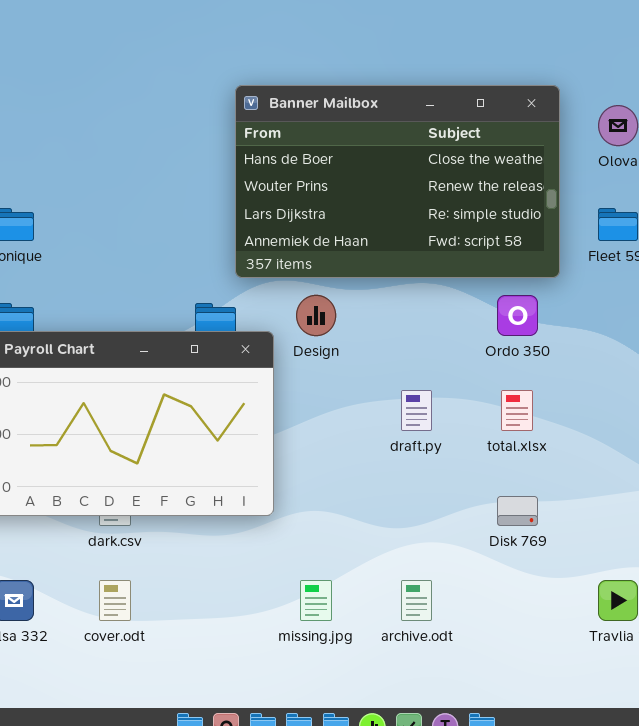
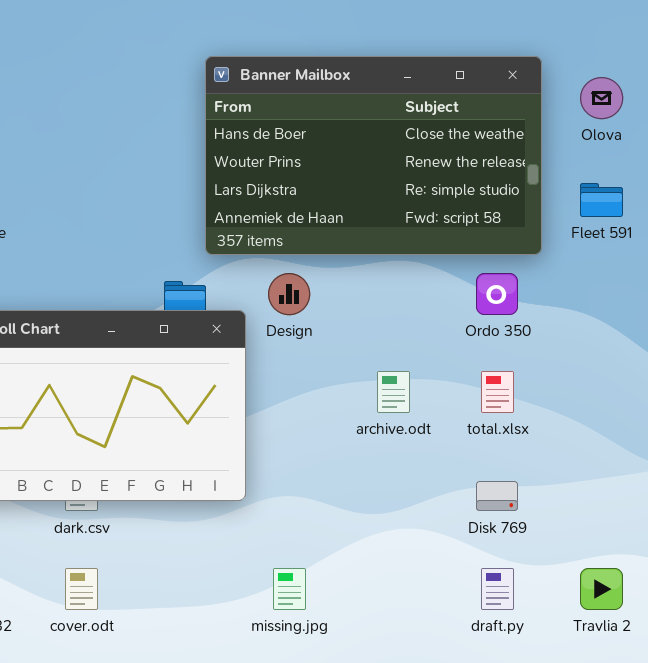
draft.py: [401,390,432,431] -> [481,568,514,610], moved
archive.odt: [401,580,432,621] -> [377,371,410,413], moved

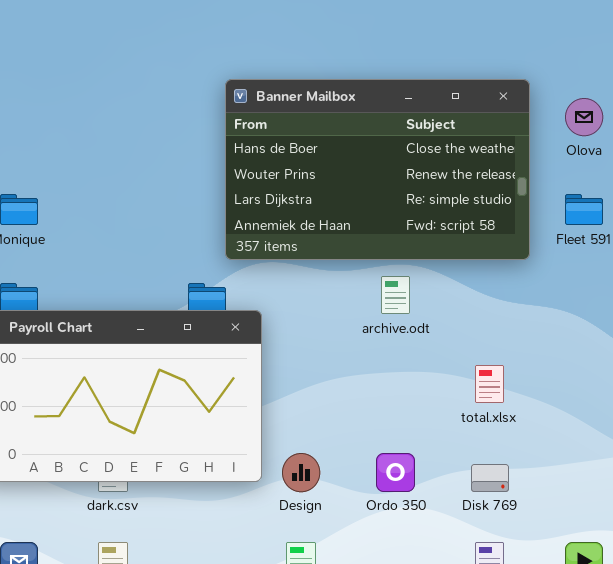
Design: [268,273,310,315] -> [282,453,320,492], moved
Ordo 350: [476,273,518,315] -> [376,453,415,492], moved
archive.odt: [377,371,410,413] -> [381,276,410,314], moved

